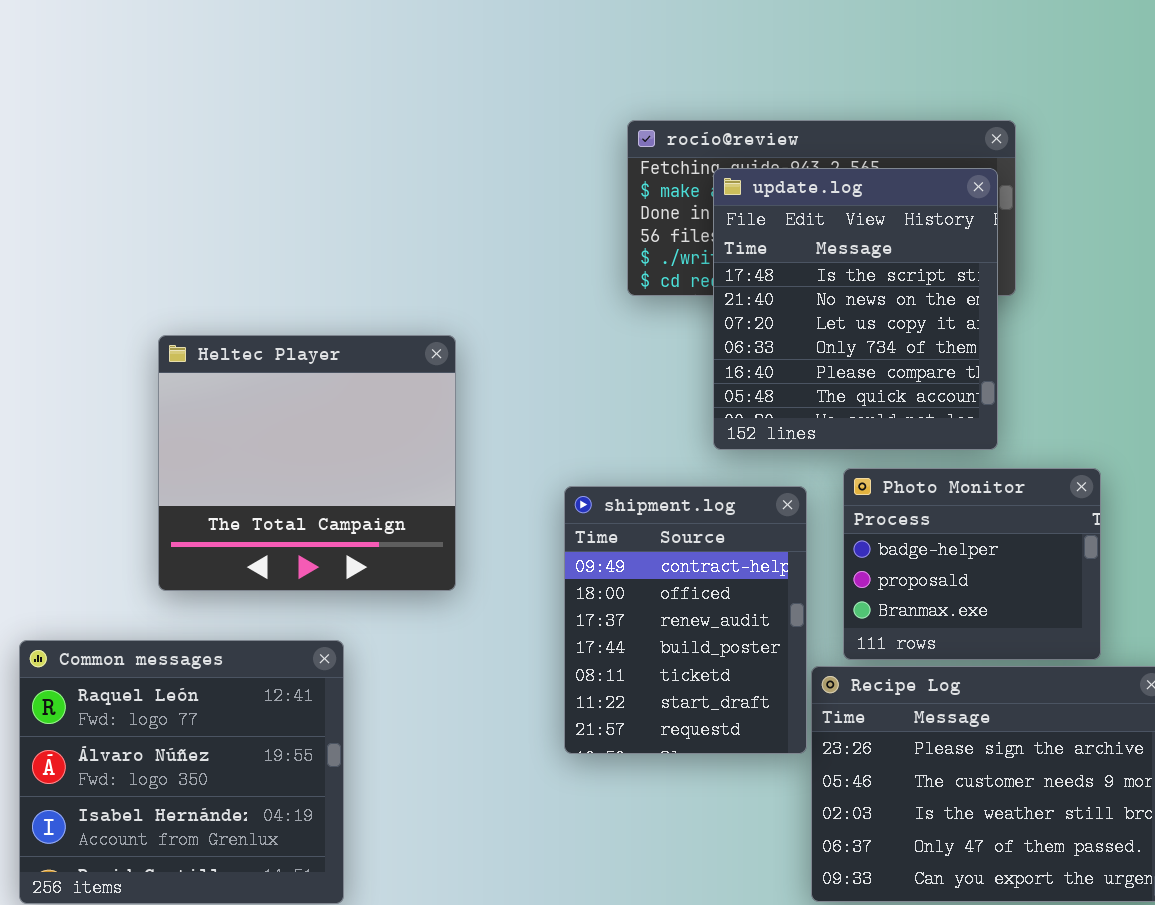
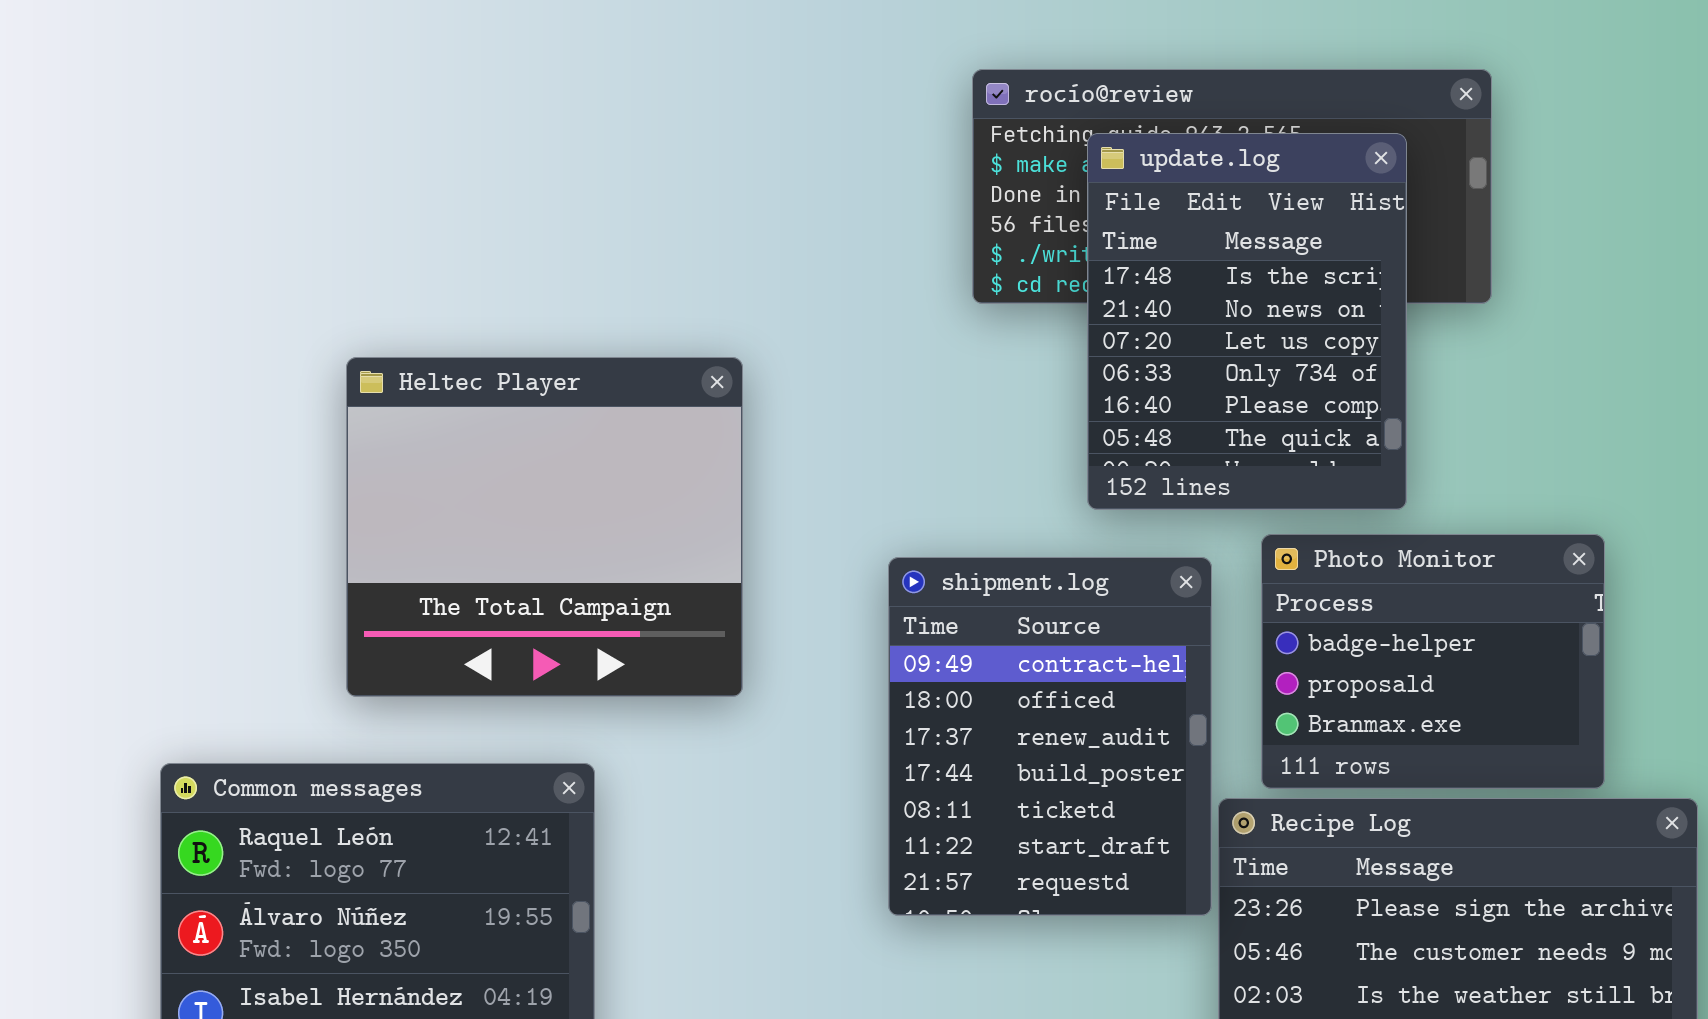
update.log: [713,168,998,450] -> [1087,133,1407,510], resized

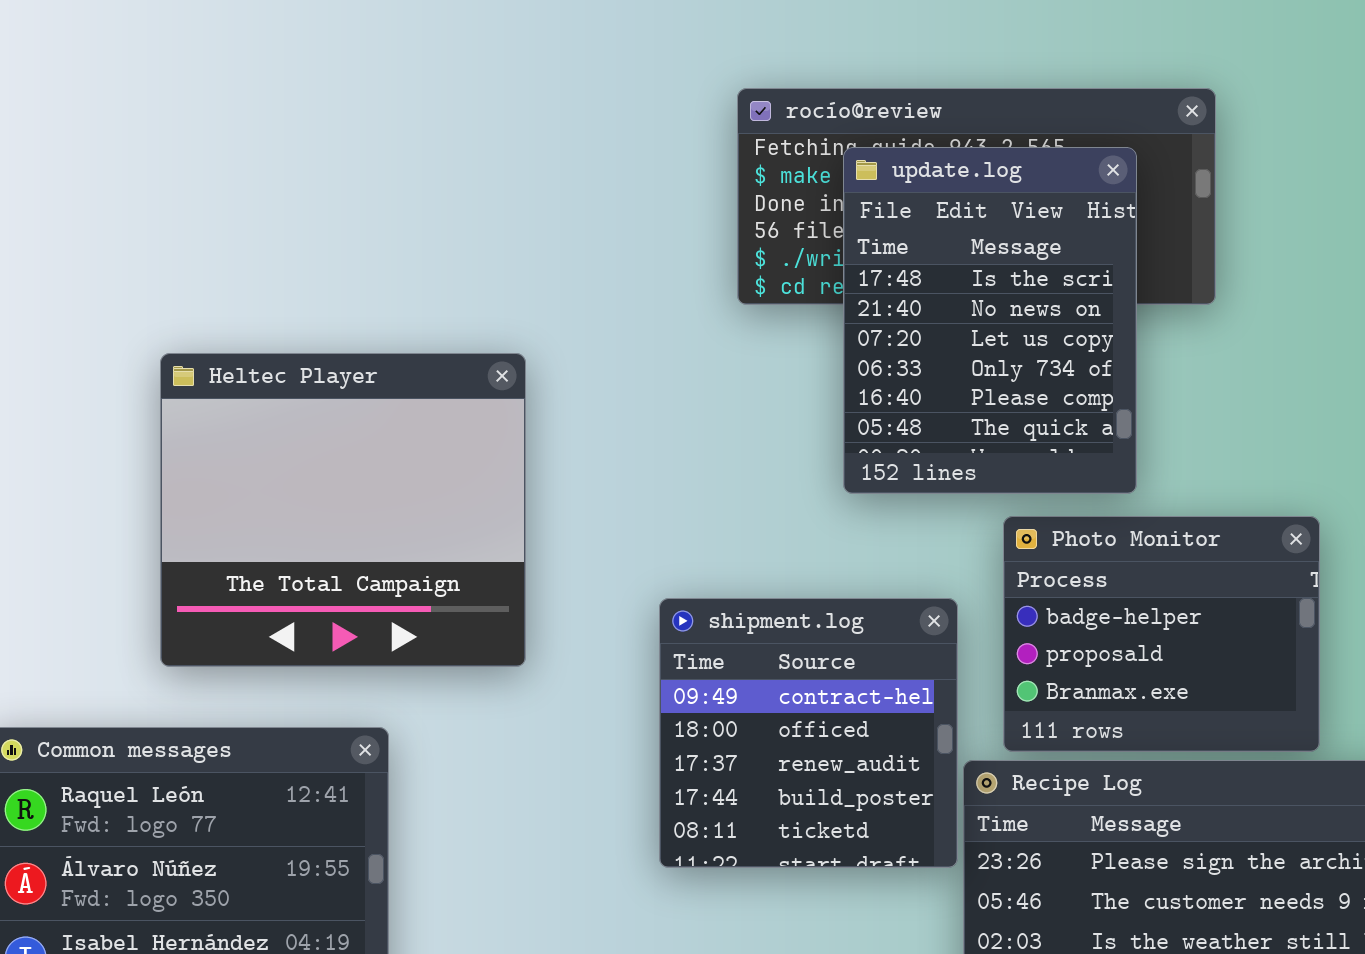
shipment.log: [888,557,1212,916] -> [659,598,958,868], resized

